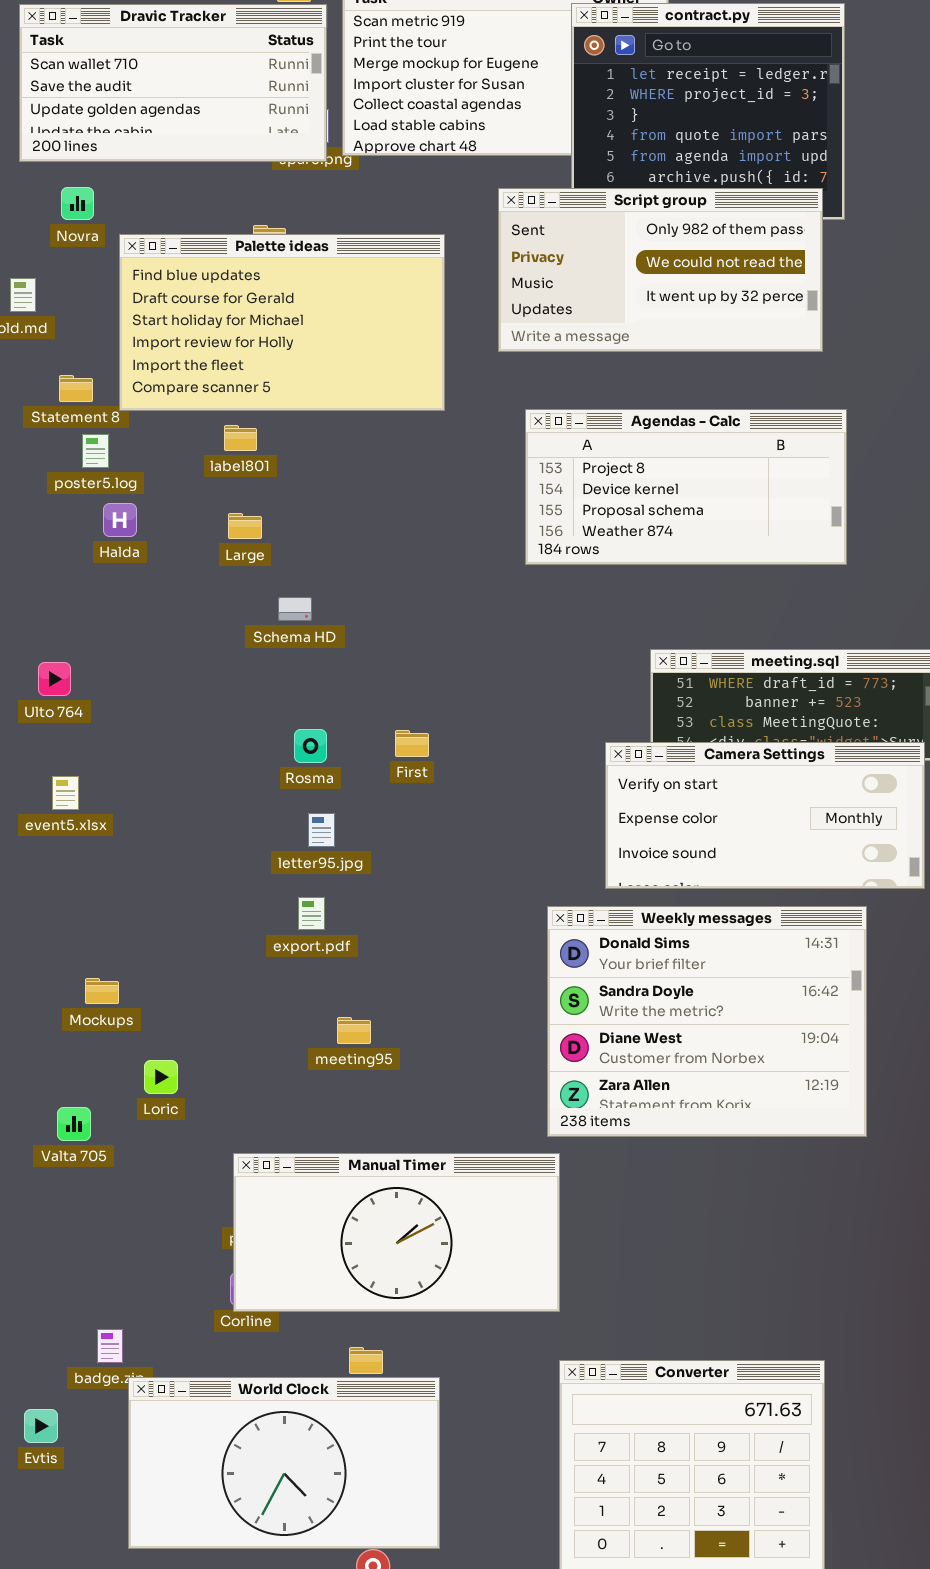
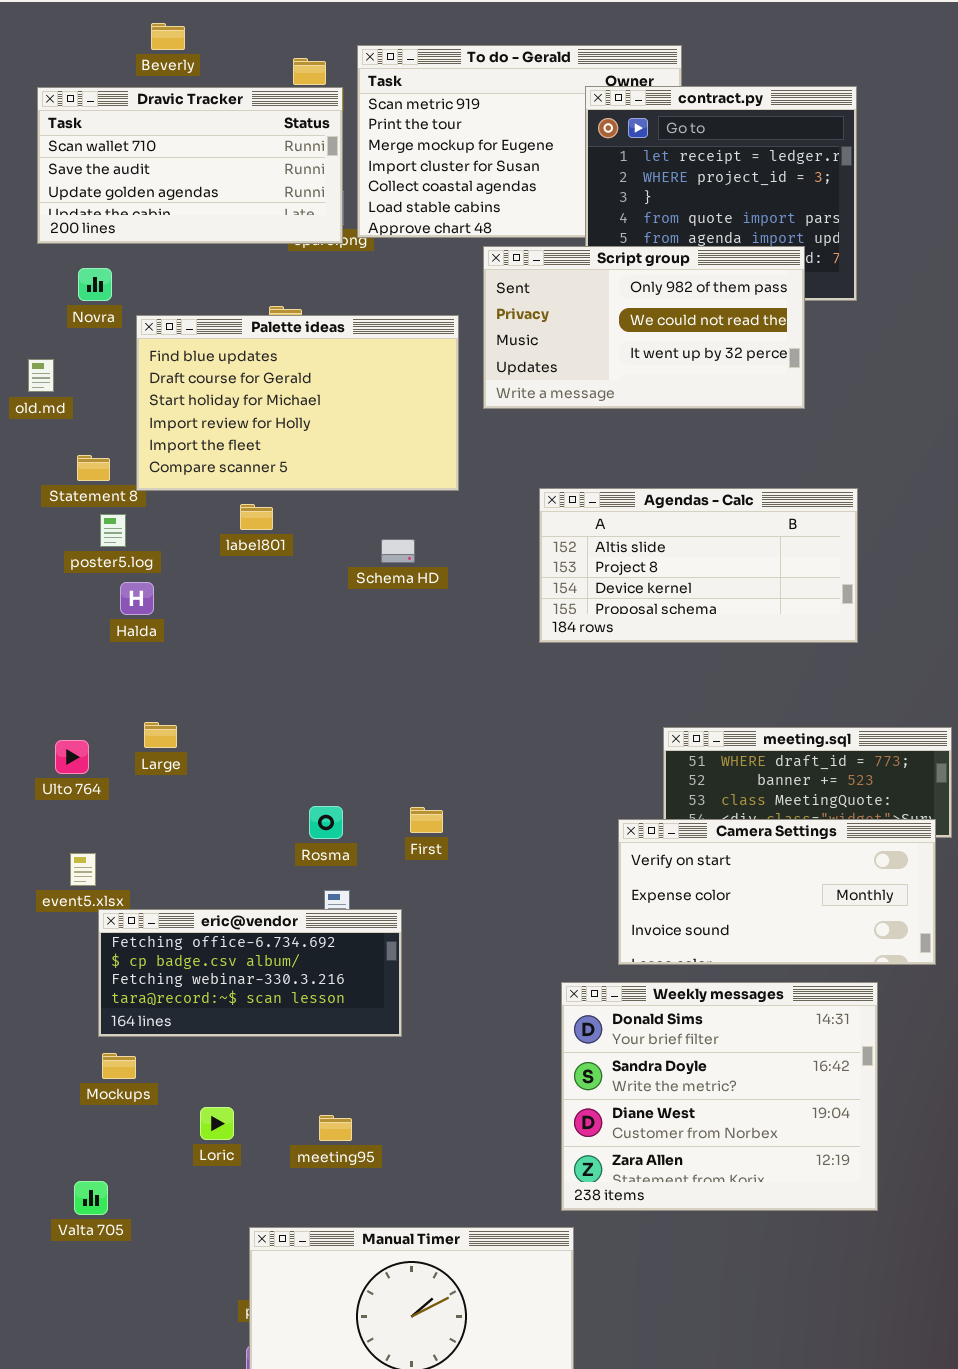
Script group: [498,188,823,352] -> [483,246,805,409], moved
Agendas - Calc: [525,409,847,565] -> [539,488,858,643], scrolled up 1 row
Large: [228,513,262,539] -> [144,722,177,748], moved
Schema HD: [278,597,312,621] -> [381,539,415,563], moved
eric@vendor: none -> [98,909,402,1037], opened
meeting95: [337,1017,371,1044] -> [319,1115,352,1141], moved
Loric: [144,1060,178,1094] -> [200,1107,234,1140], moved

